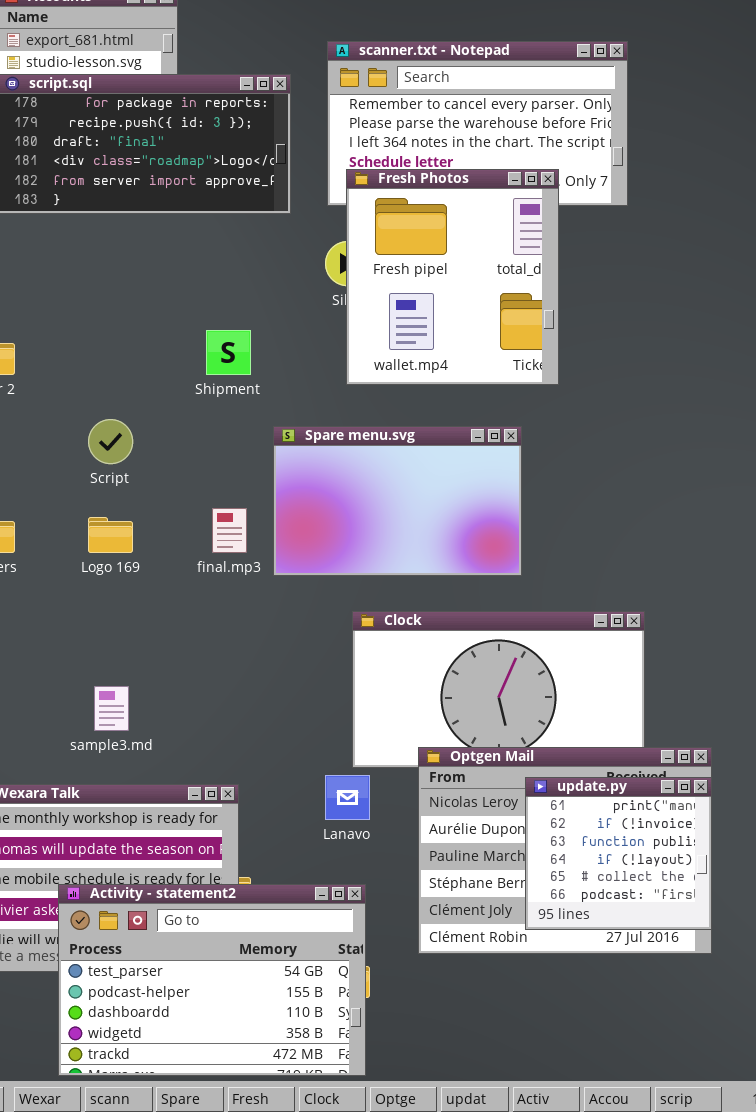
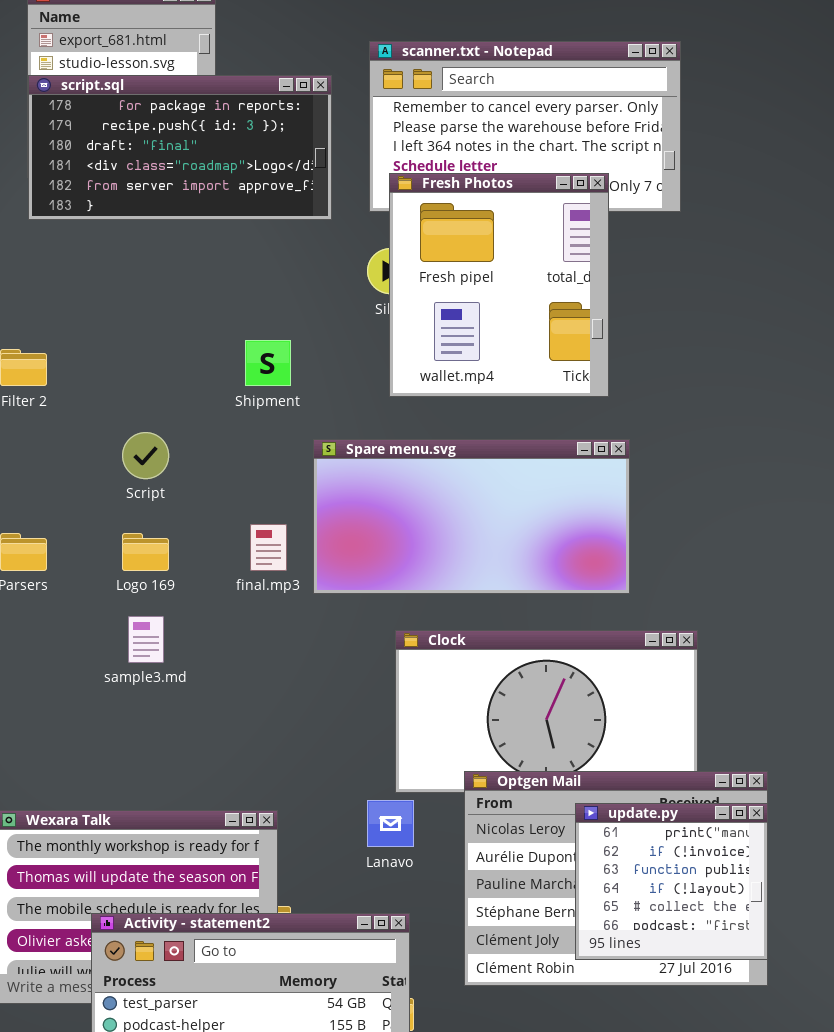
Spare menu.svg: [273,426,522,576] -> [313,439,630,594], resized
sample3.md: [94,686,129,731] -> [128,616,164,663], moved

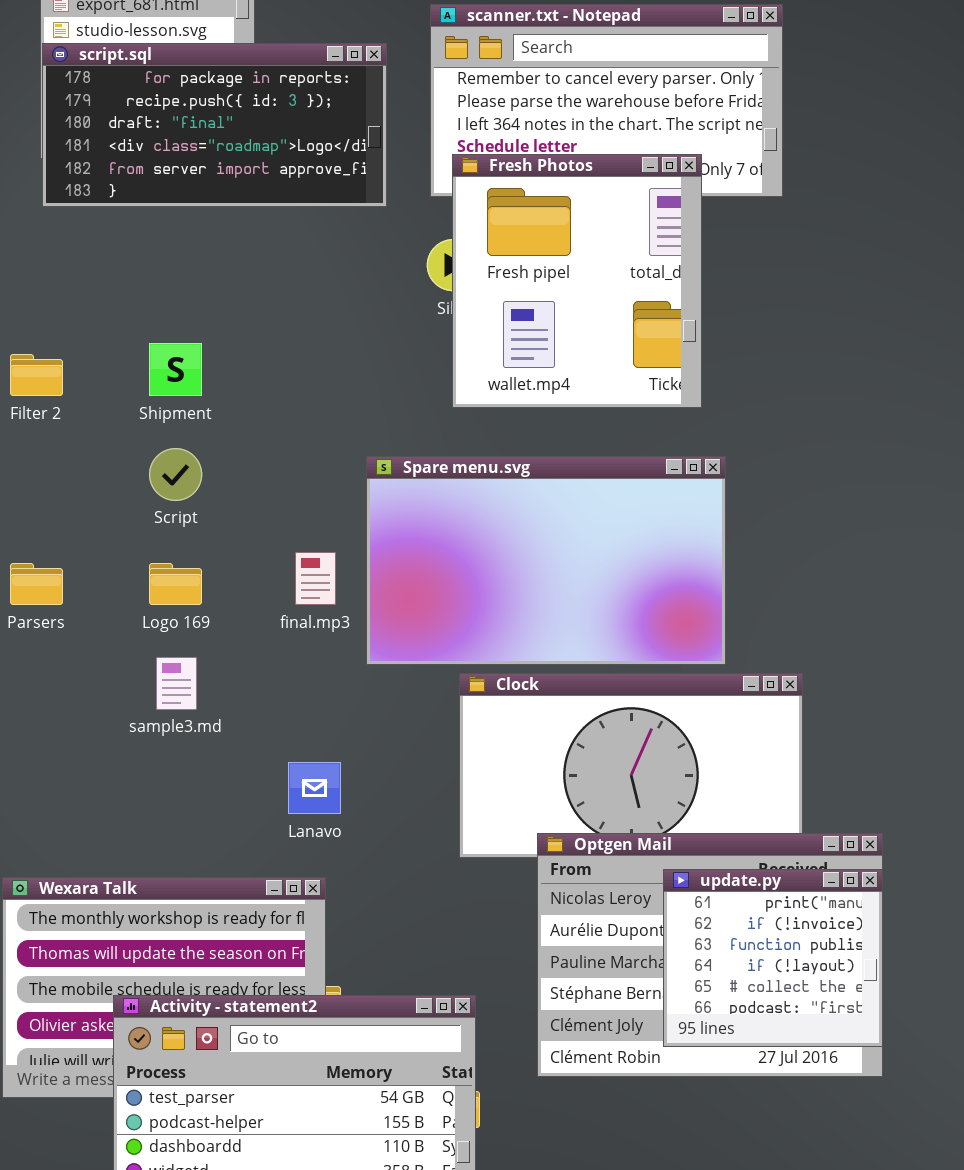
Shipment: [245,340,291,386] -> [149,343,202,396], moved
Spare menu.svg: [313,439,630,594] -> [366,456,726,665], resized
Lanavo: [367,800,414,847] -> [288,762,341,814], moved

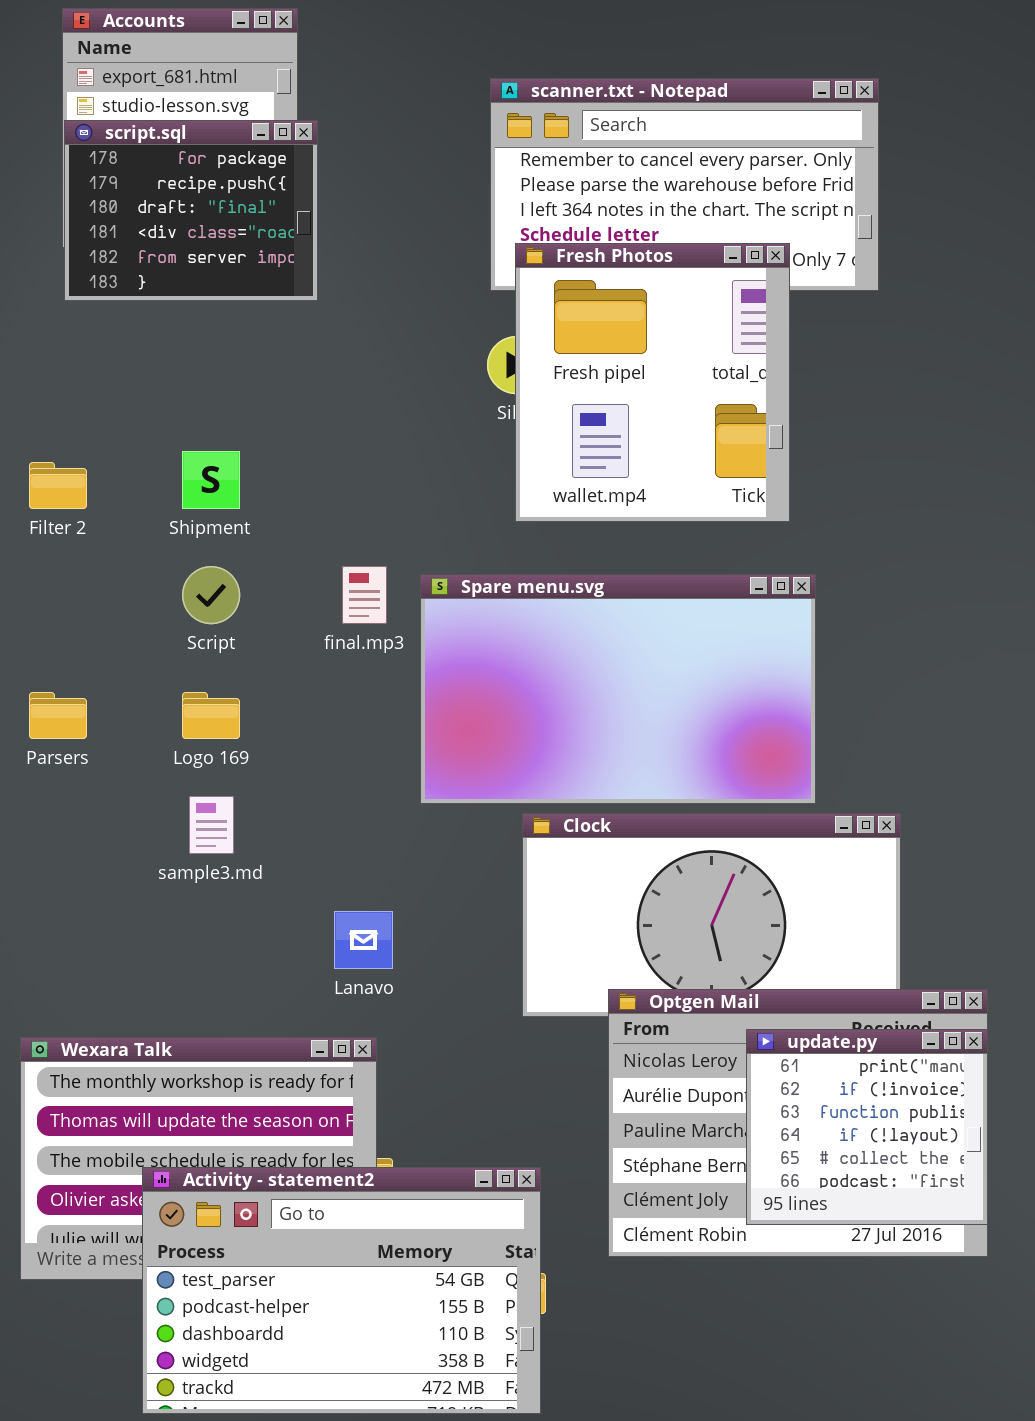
script.sql: [42,43,387,207] -> [64,120,318,301], resized
final.mp3: [295,552,336,605] -> [342,566,387,624], moved

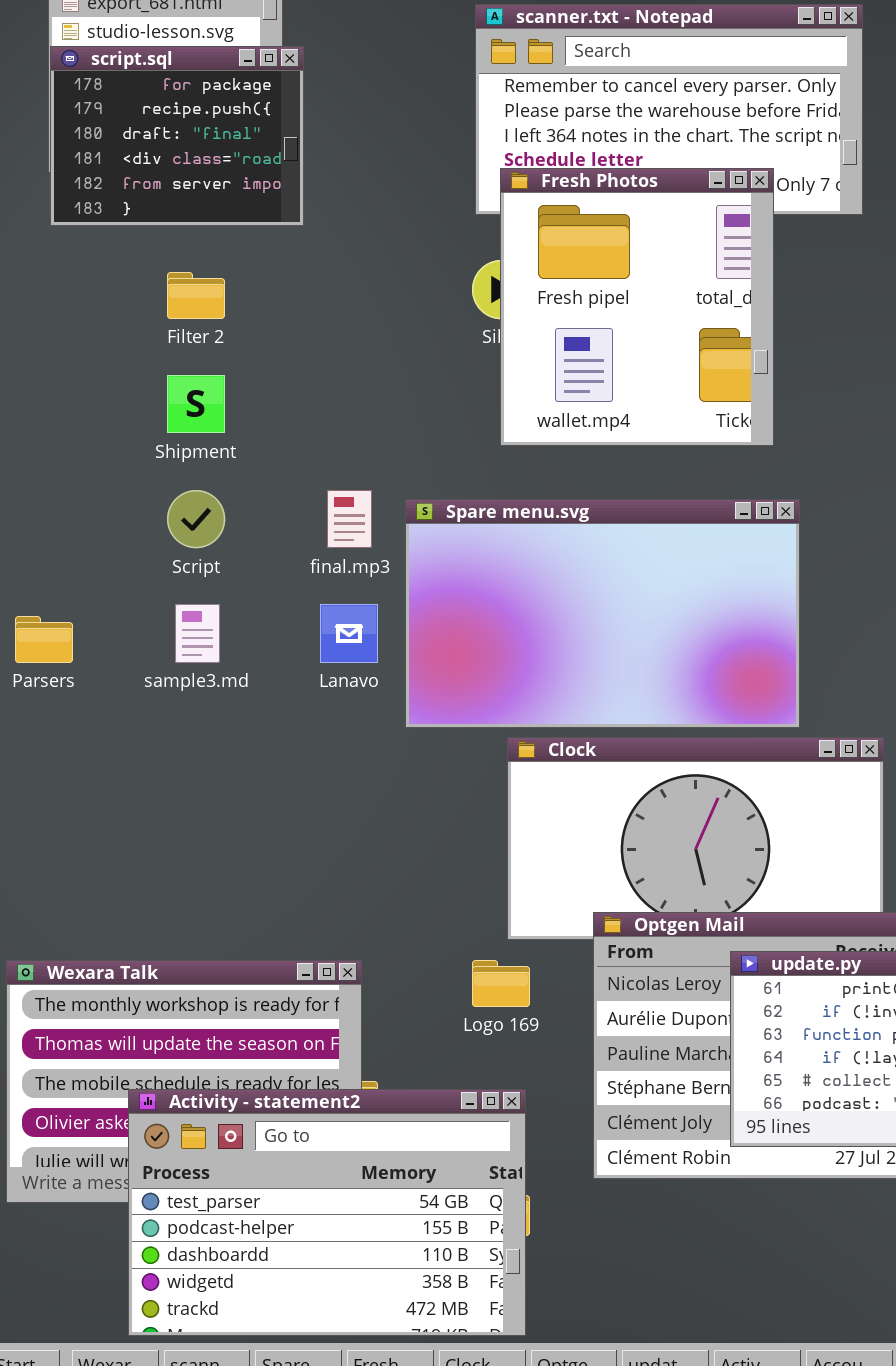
Filter 2: [29,462,87,509] -> [167,272,225,319], moved
Logo 169: [182,692,240,739] -> [472,960,530,1007], moved
sample3.md: [189,796,234,854] -> [175,604,220,663], moved
Lanavo: [334,911,393,969] -> [320,604,378,663], moved

